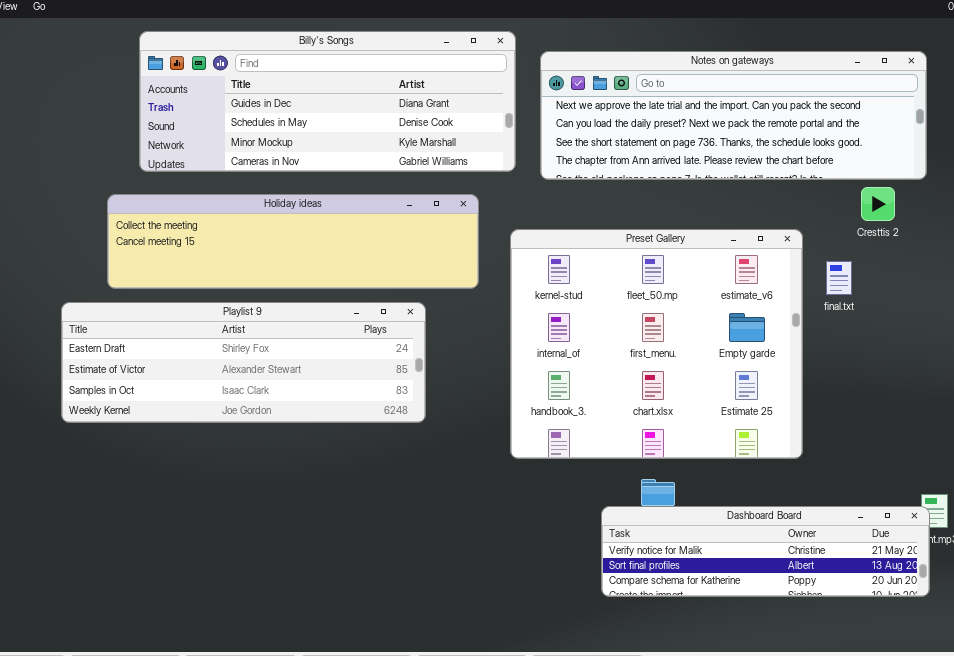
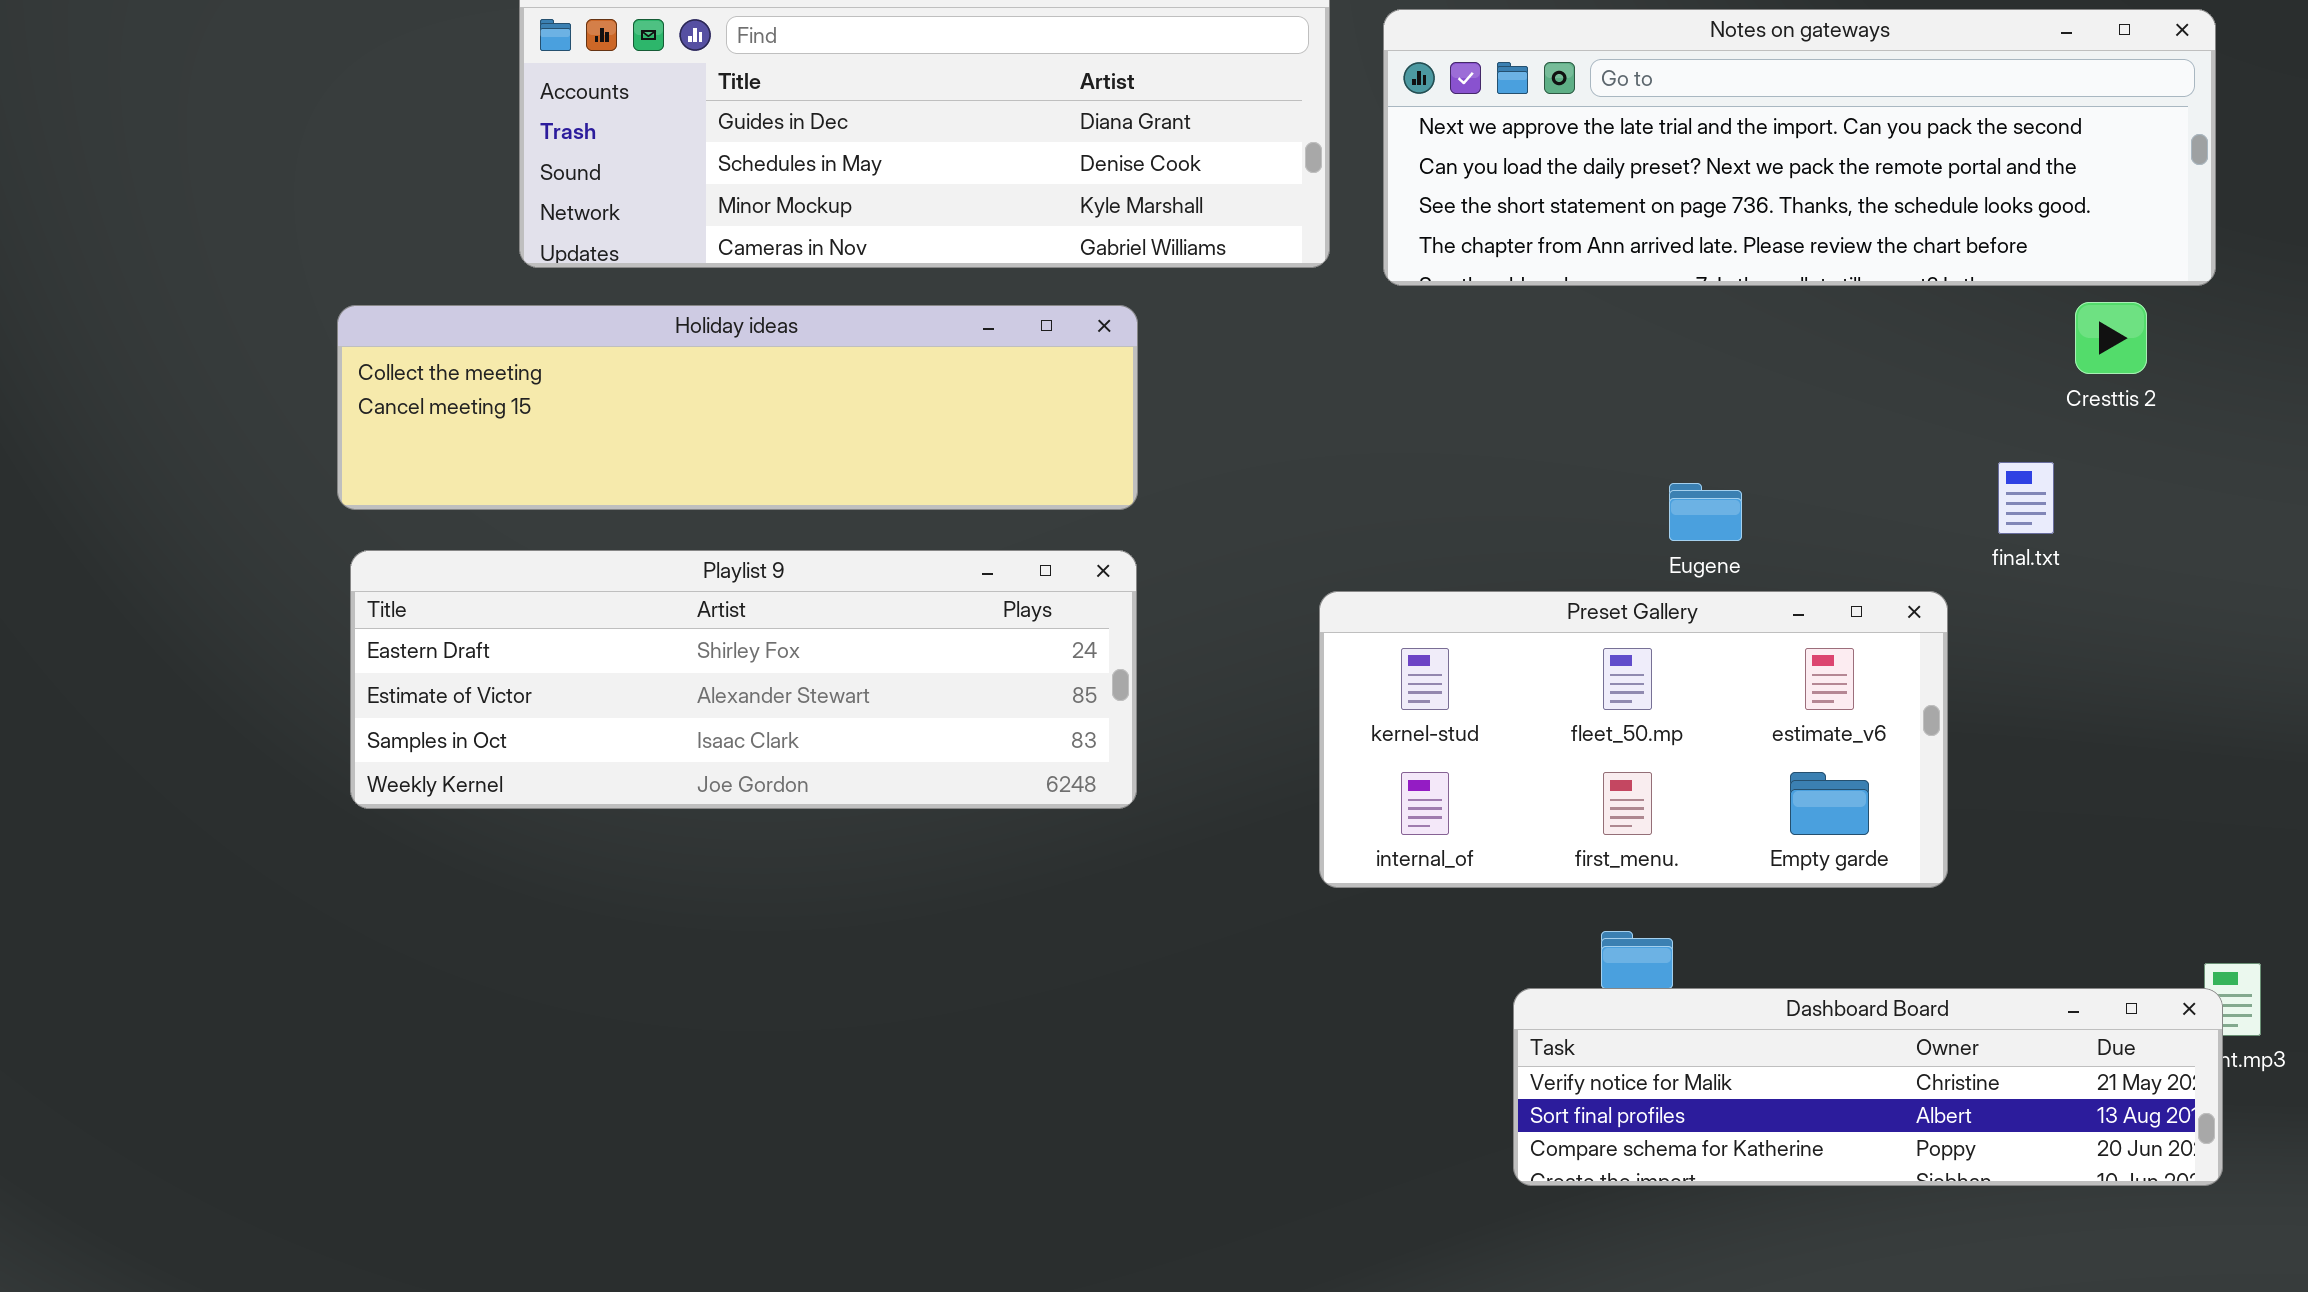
Holiday ideas: [107,194,479,289] -> [337,305,1138,510], moved
Preset Gallery: [510,229,803,459] -> [1319,591,1948,888], resized

